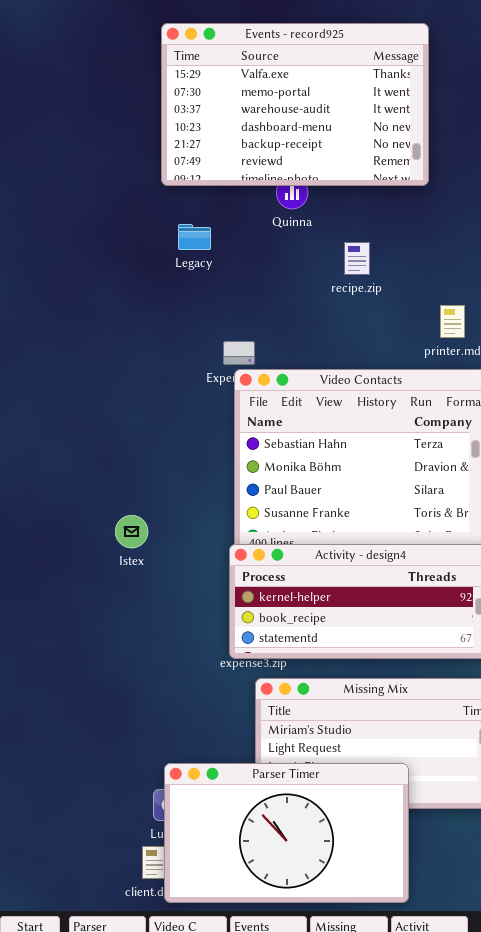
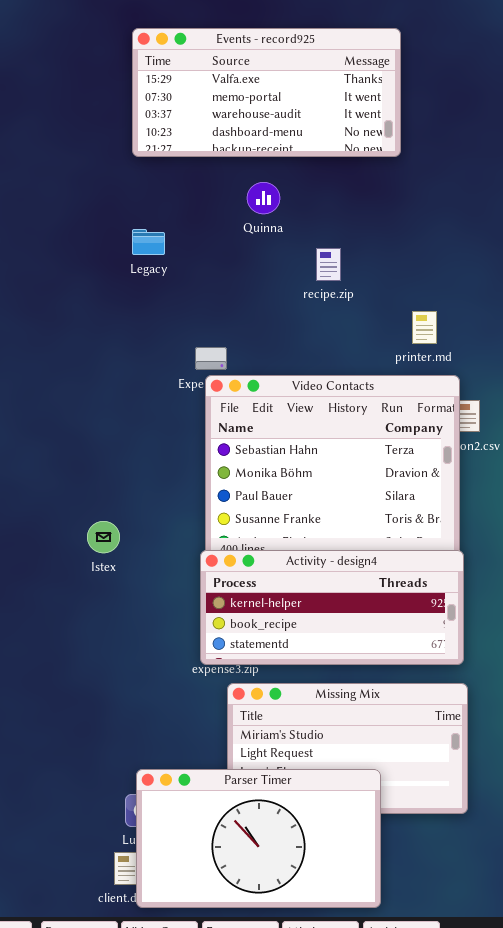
Events - record925: [161,23,429,186] -> [132,28,401,157], resized
Legacy: [178,224,211,250] -> [132,229,165,255], moved

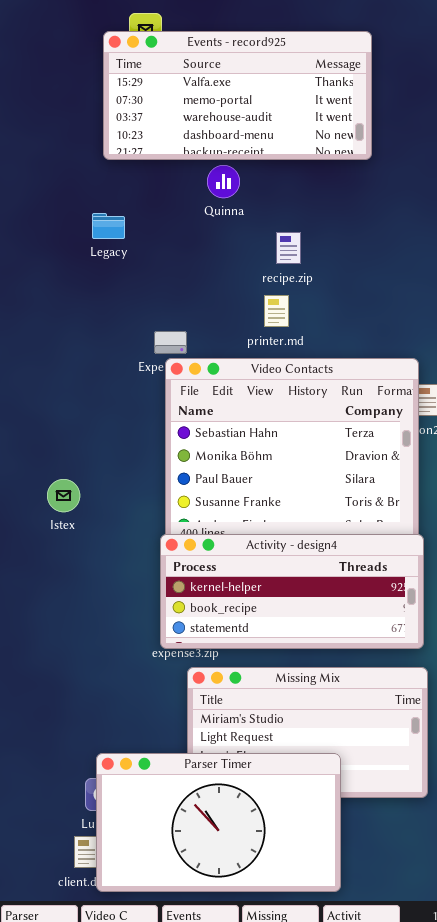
Events - record925: [132,28,401,157] -> [103,31,372,160], moved
printer.md: [412,311,437,344] -> [264,295,289,327], moved
Istex: [87,521,120,553] -> [47,479,80,512], moved

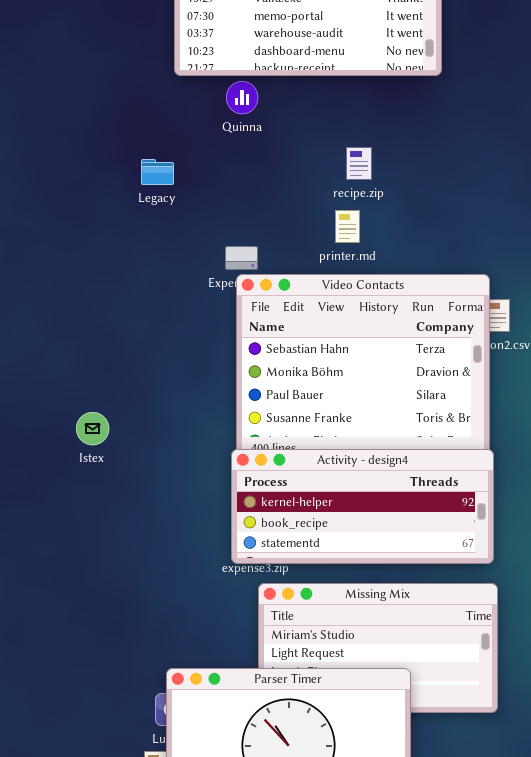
Quinna: [207,165,240,198] -> [226,81,258,114], moved
Legacy: [92,213,125,239] -> [141,159,174,185], moved
Istex: [47,479,80,512] -> [76,412,109,445], moved

